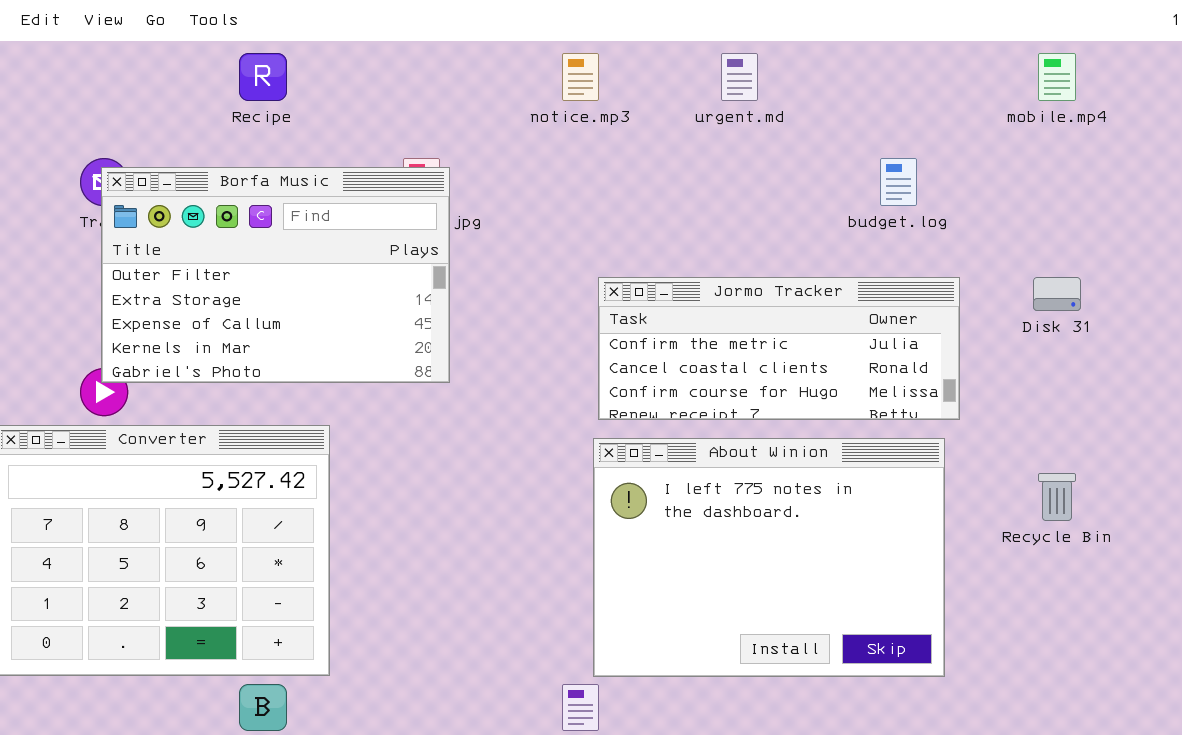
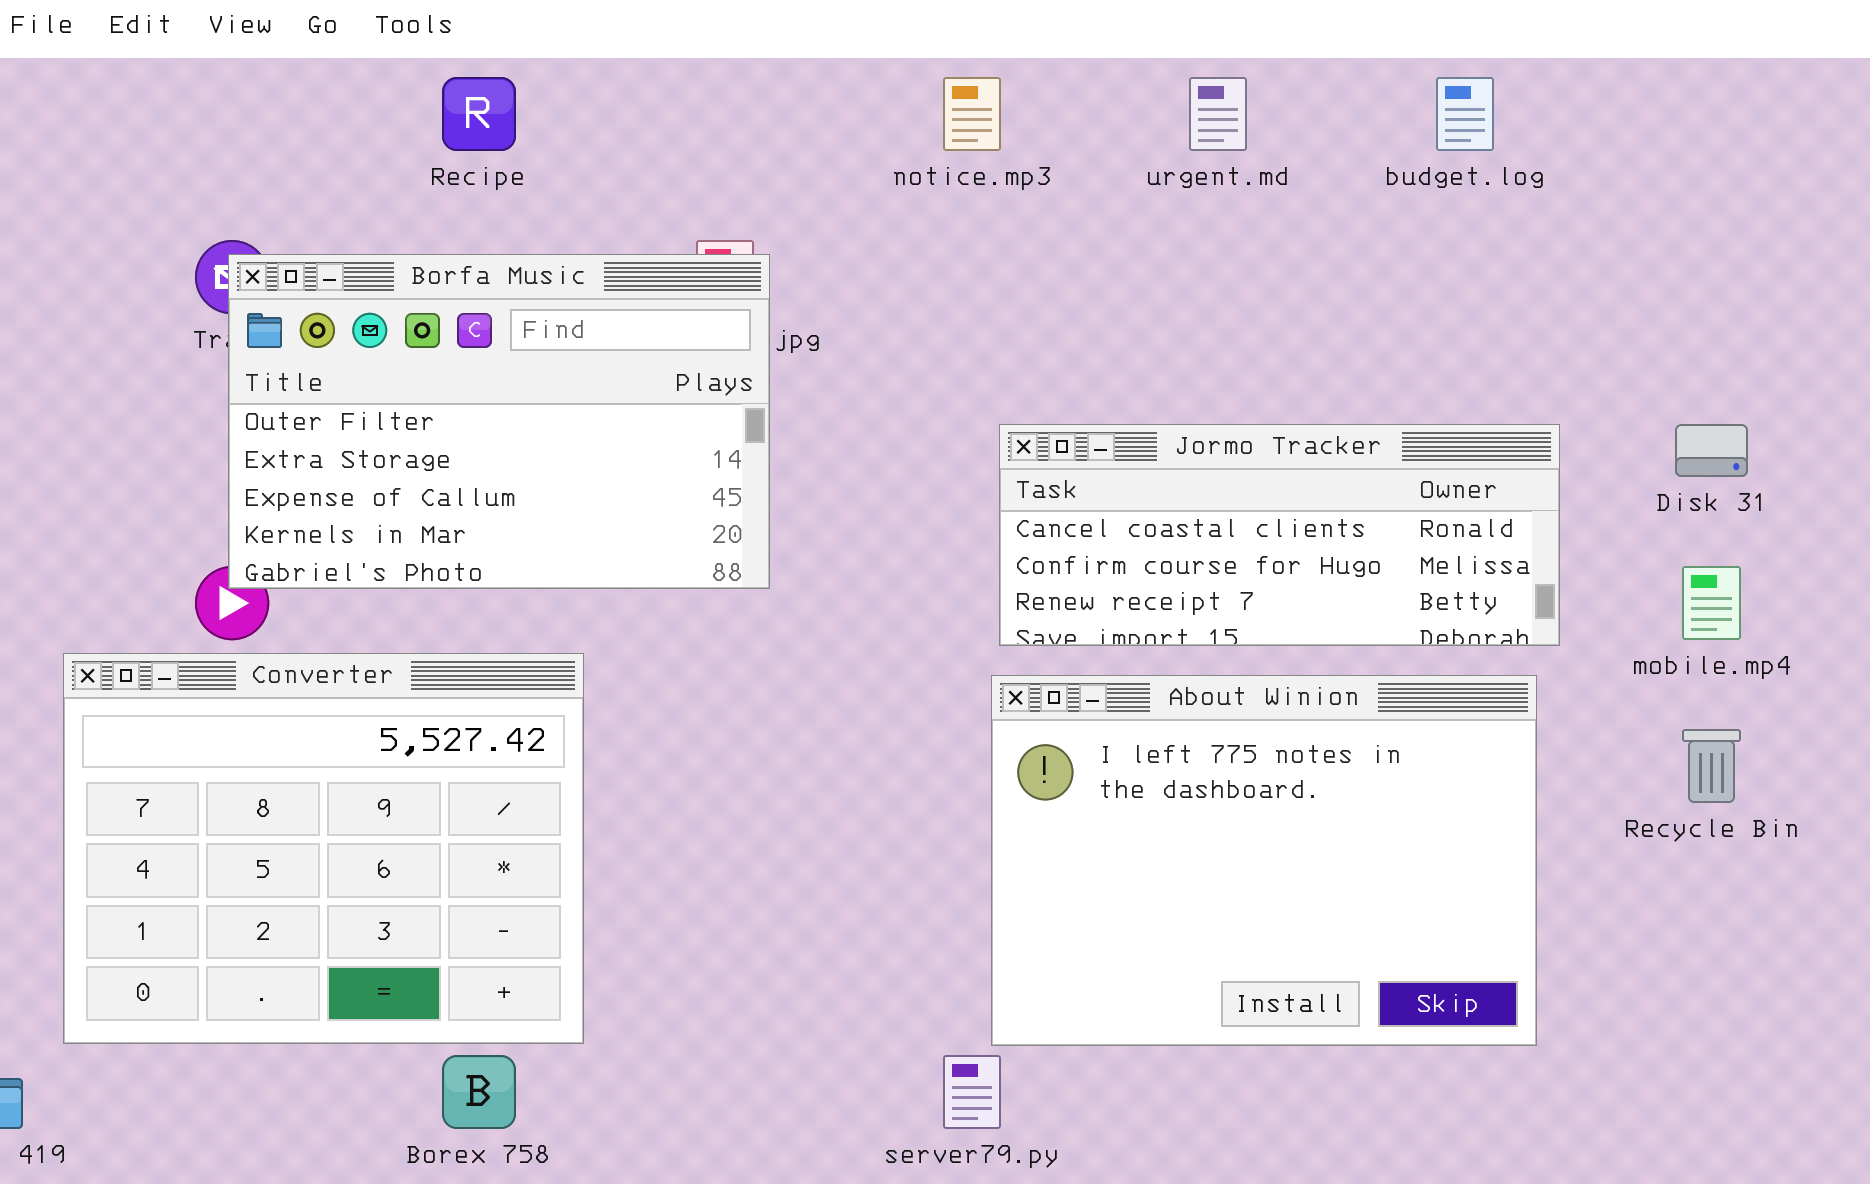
mobile.mp4: [1038,53,1076,101] -> [1682,566,1741,640], moved
budget.log: [880,158,917,206] -> [1436,77,1494,151], moved
Jormo Tracker: [598,277,960,420] -> [999,424,1560,646], scrolled down 1 row

